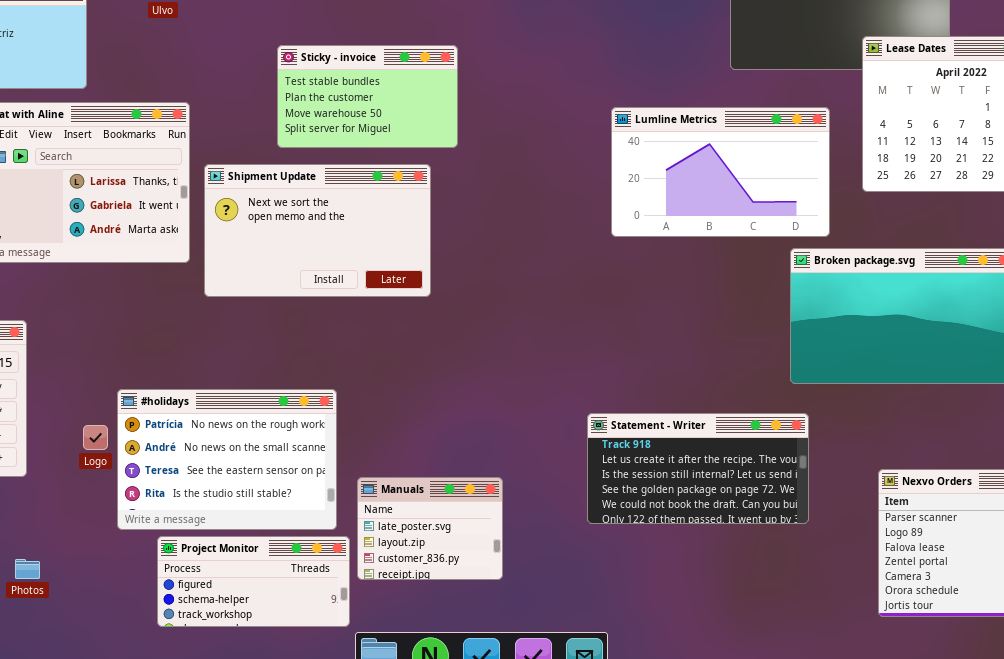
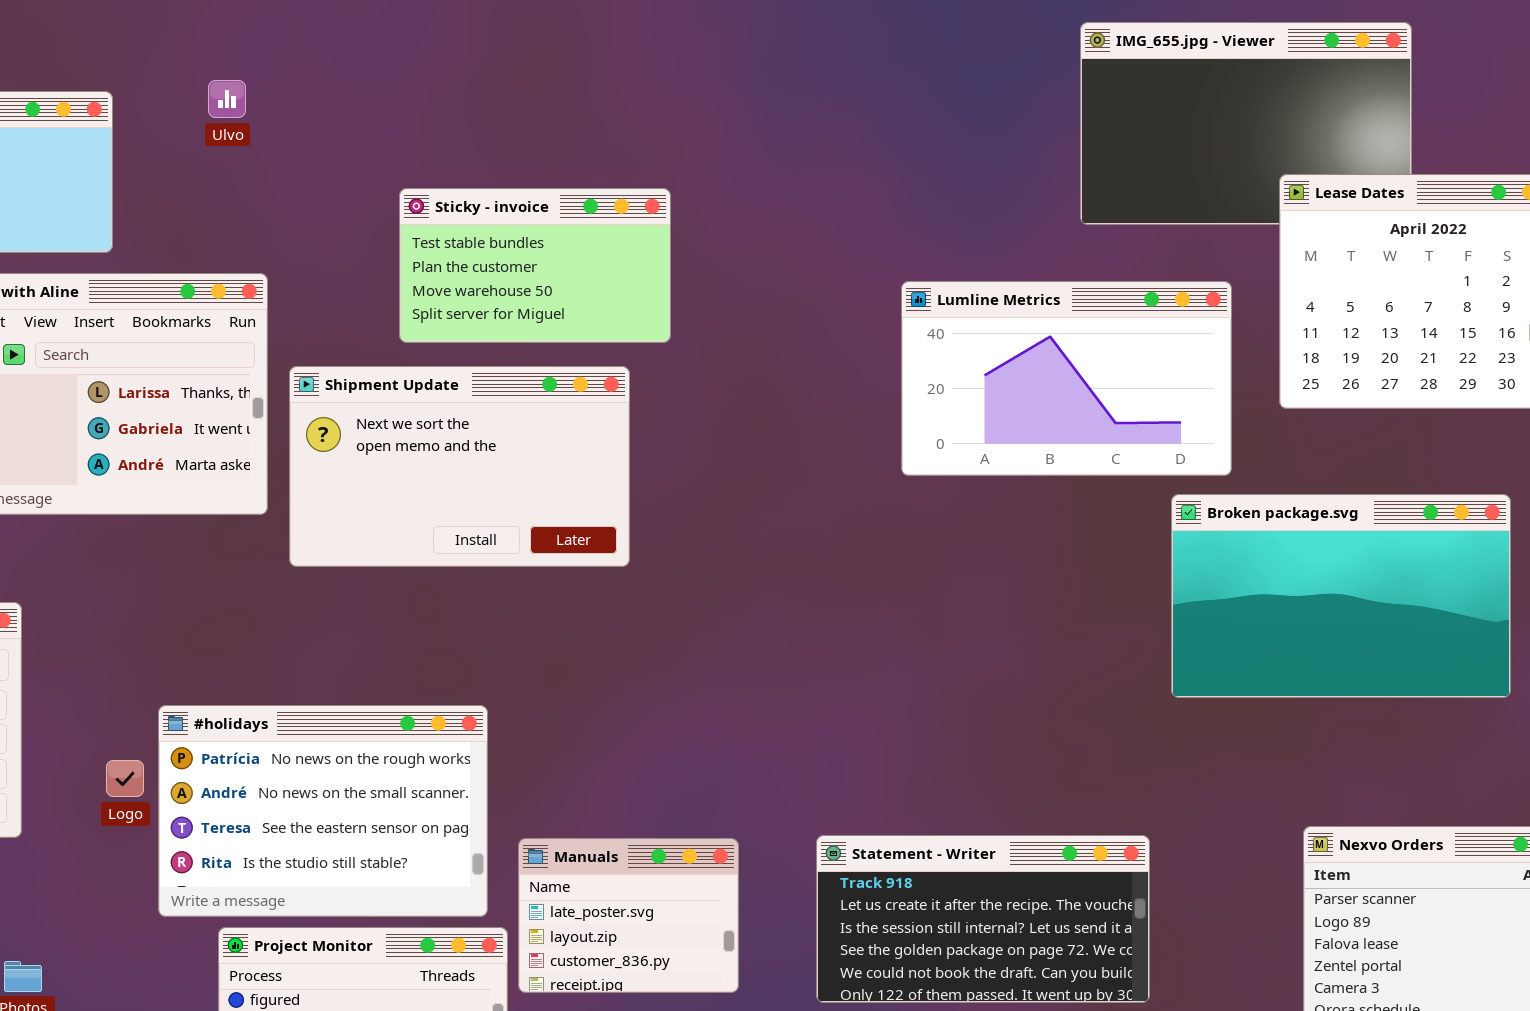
Statement - Writer: [587,413,809,524] -> [816,835,1150,1003], moved

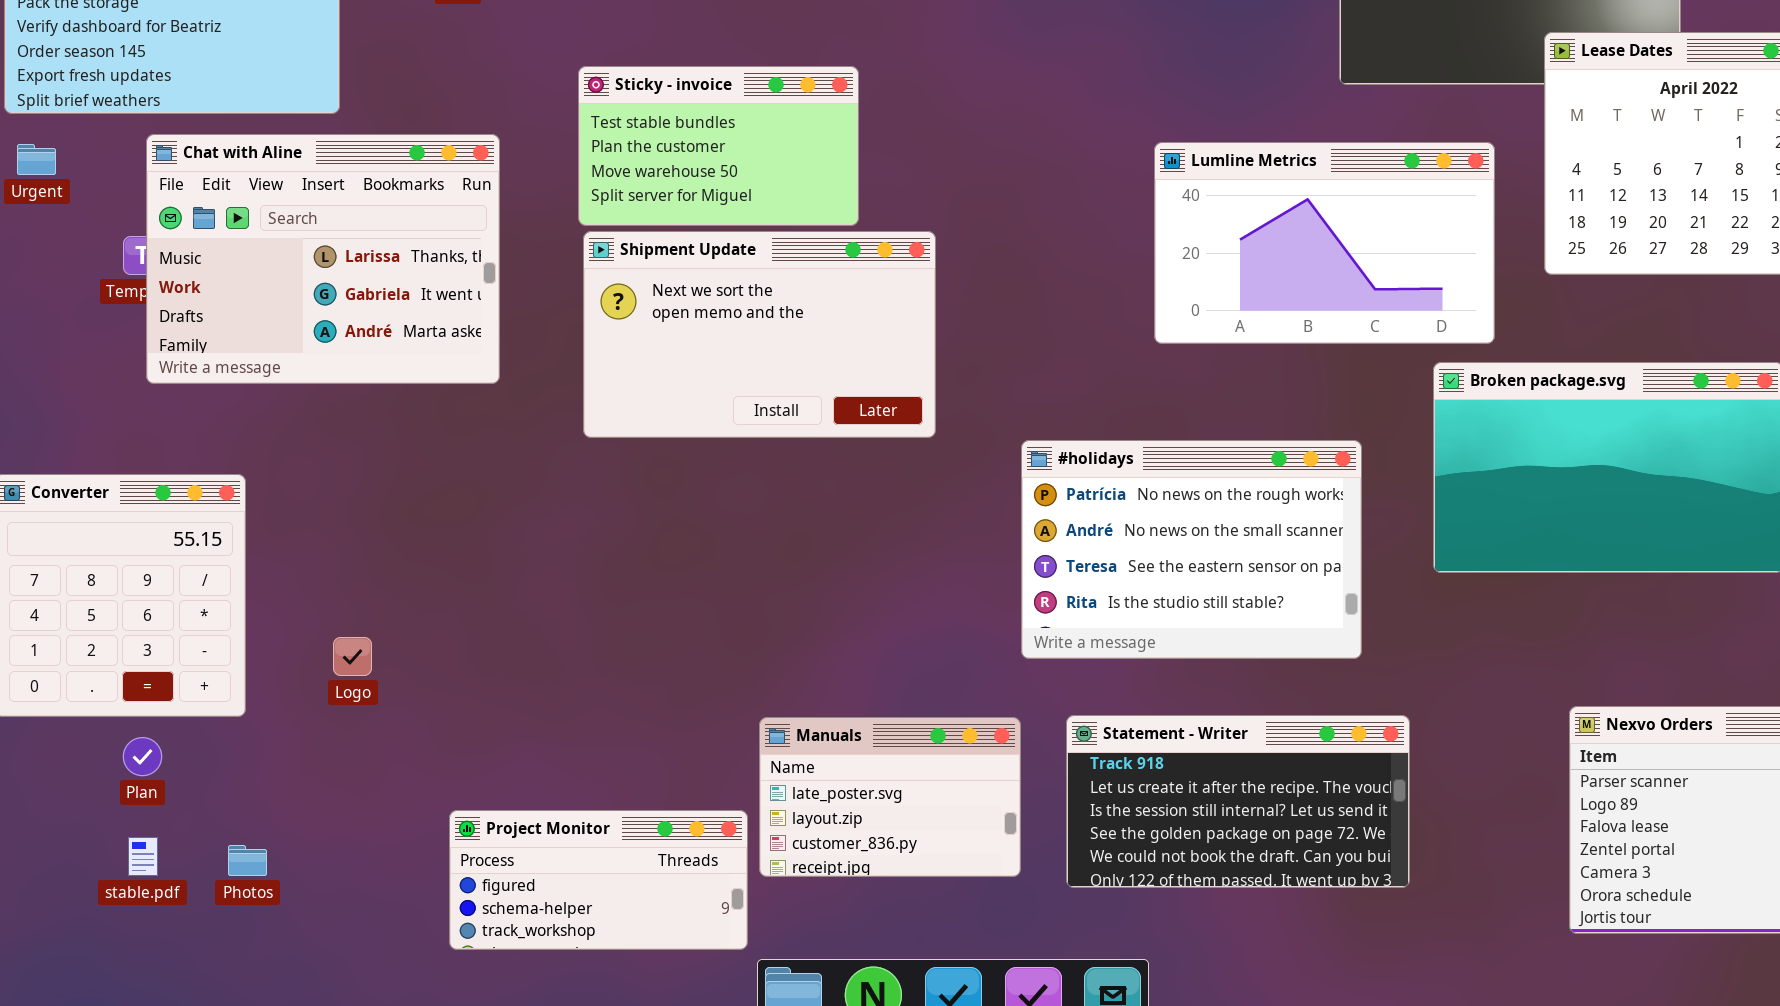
Sticky - invoice: [399,188,671,343] -> [578,66,859,226], moved
Shipment Update: [289,366,630,567] -> [583,231,936,438], moved
#holidays: [158,705,488,917] -> [1021,440,1362,659], moved
Manuals: [518,838,739,993] -> [759,717,1021,877], resized

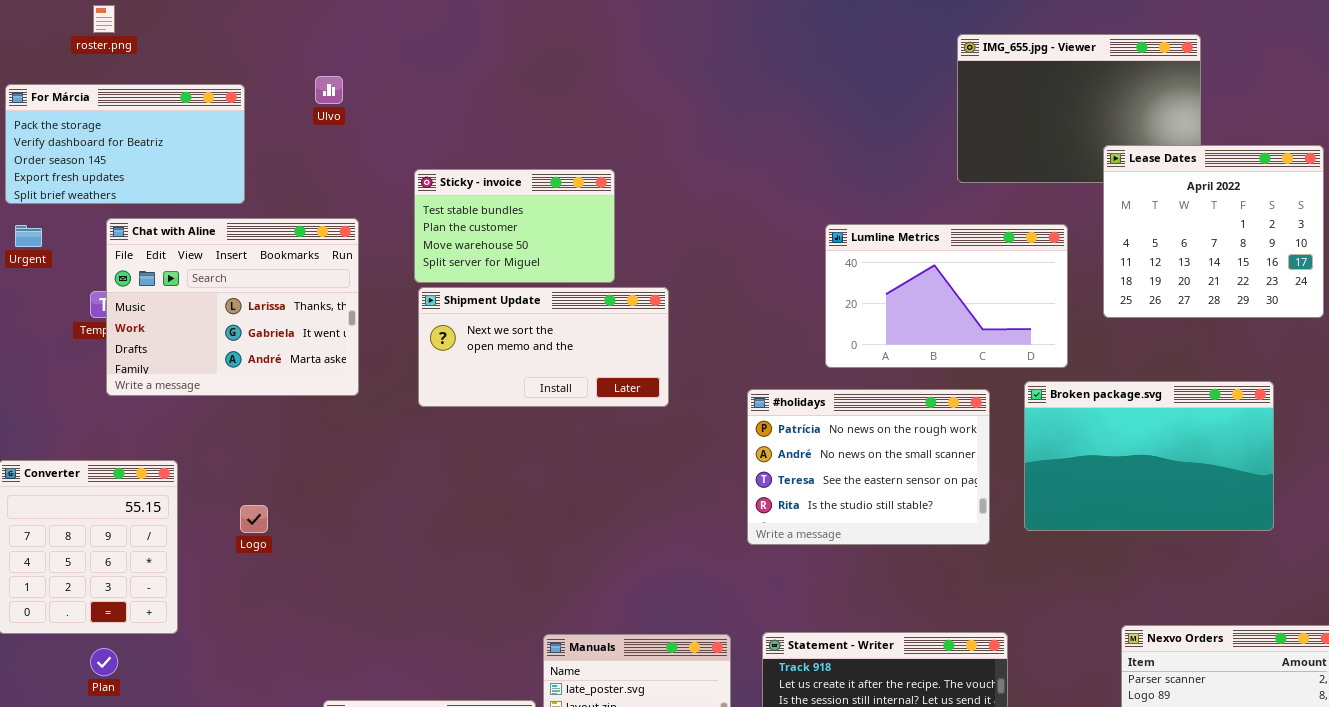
Shipment Update: [583,231,936,438] -> [418,287,669,407], resized
#holidays: [1021,440,1362,659] -> [747,389,990,545], moved
Logo: [333,637,372,676] -> [240,505,268,533], moved

